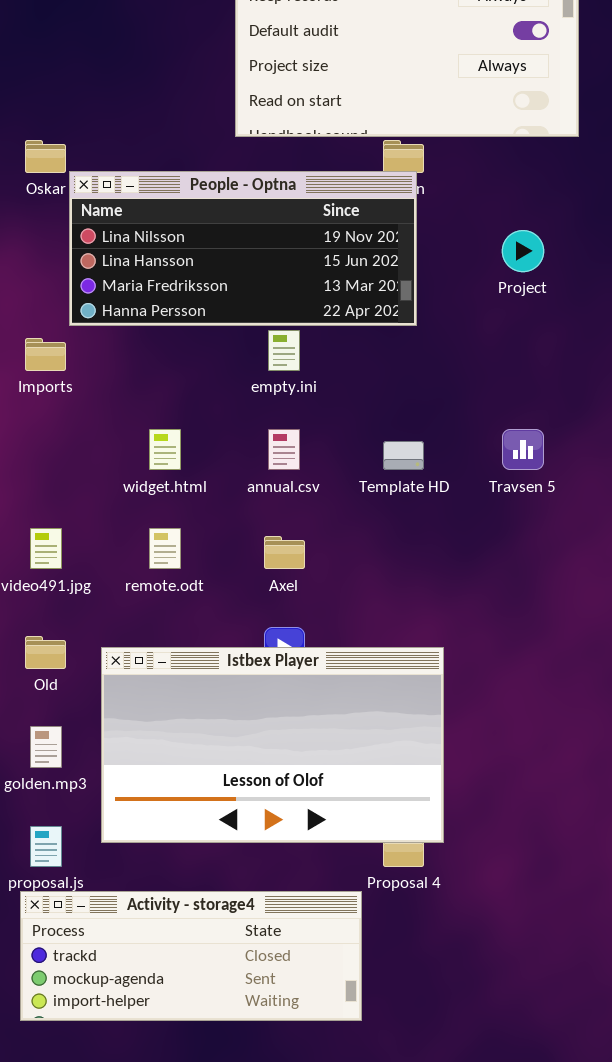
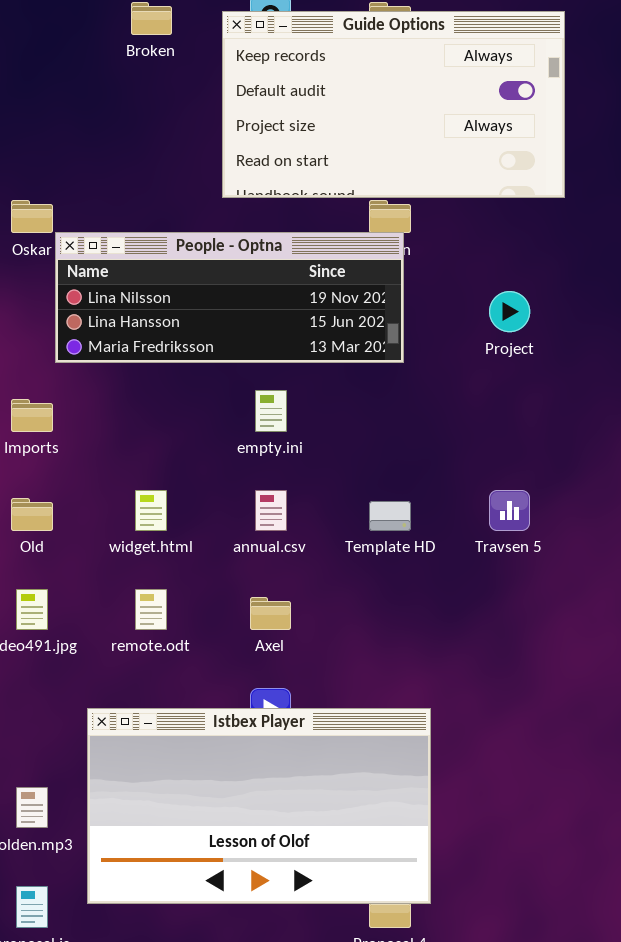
People - Optna: [69,171,417,326] -> [55,232,404,363], resized
Old: [25,636,66,669] -> [11,498,53,531], moved

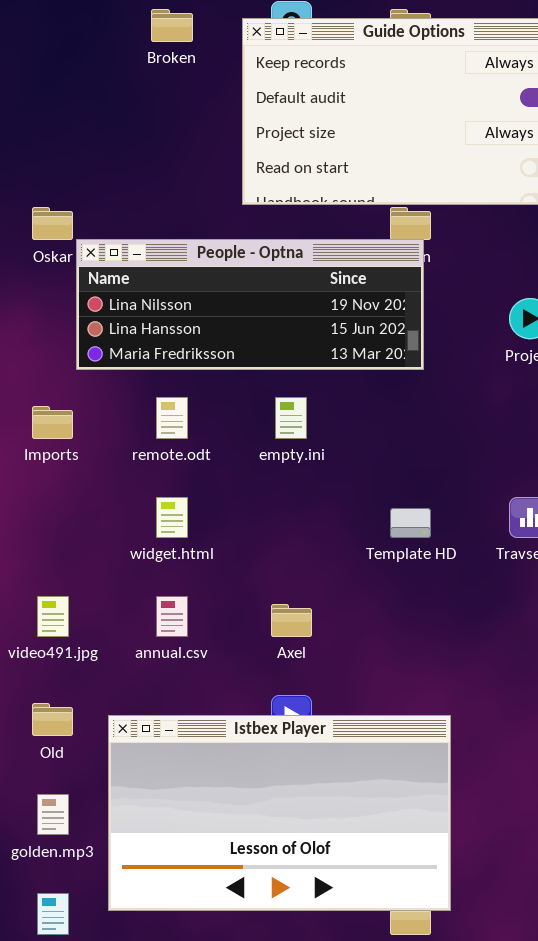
annual.csv: [255,490,287,531] -> [156,596,188,637], moved
Old: [11,498,53,531] -> [32,703,73,736], moved
remote.odt: [135,589,167,630] -> [156,397,188,439], moved

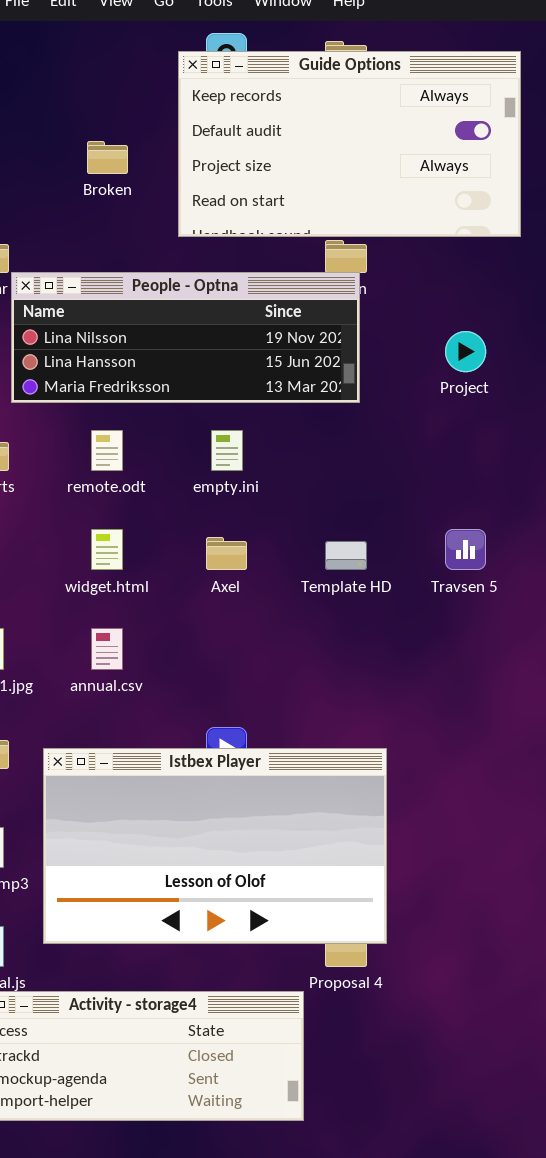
Broken: [151,9,193,42] -> [87,141,128,174], moved
Axel: [271,604,312,637] -> [206,537,247,570], moved

